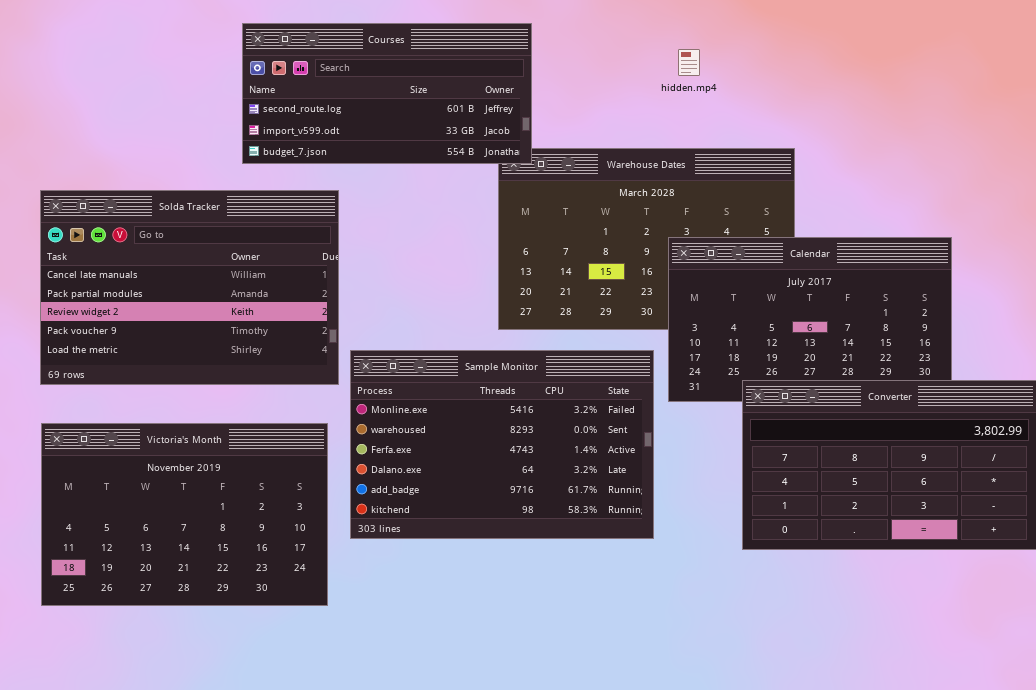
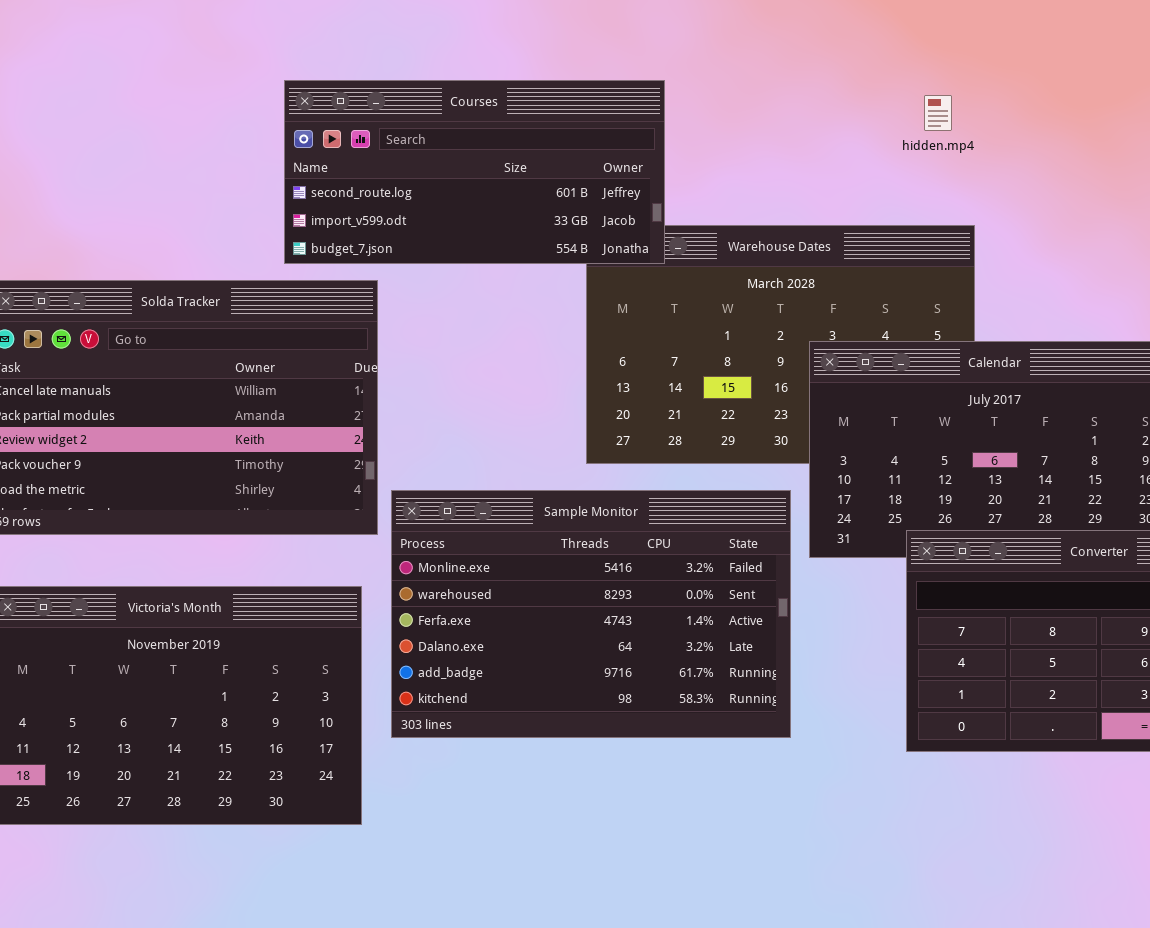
Courses: [242,23,532,164] -> [284,80,665,264], moved
hidden.mp4: [678,49,700,76] -> [924,95,952,131], moved

